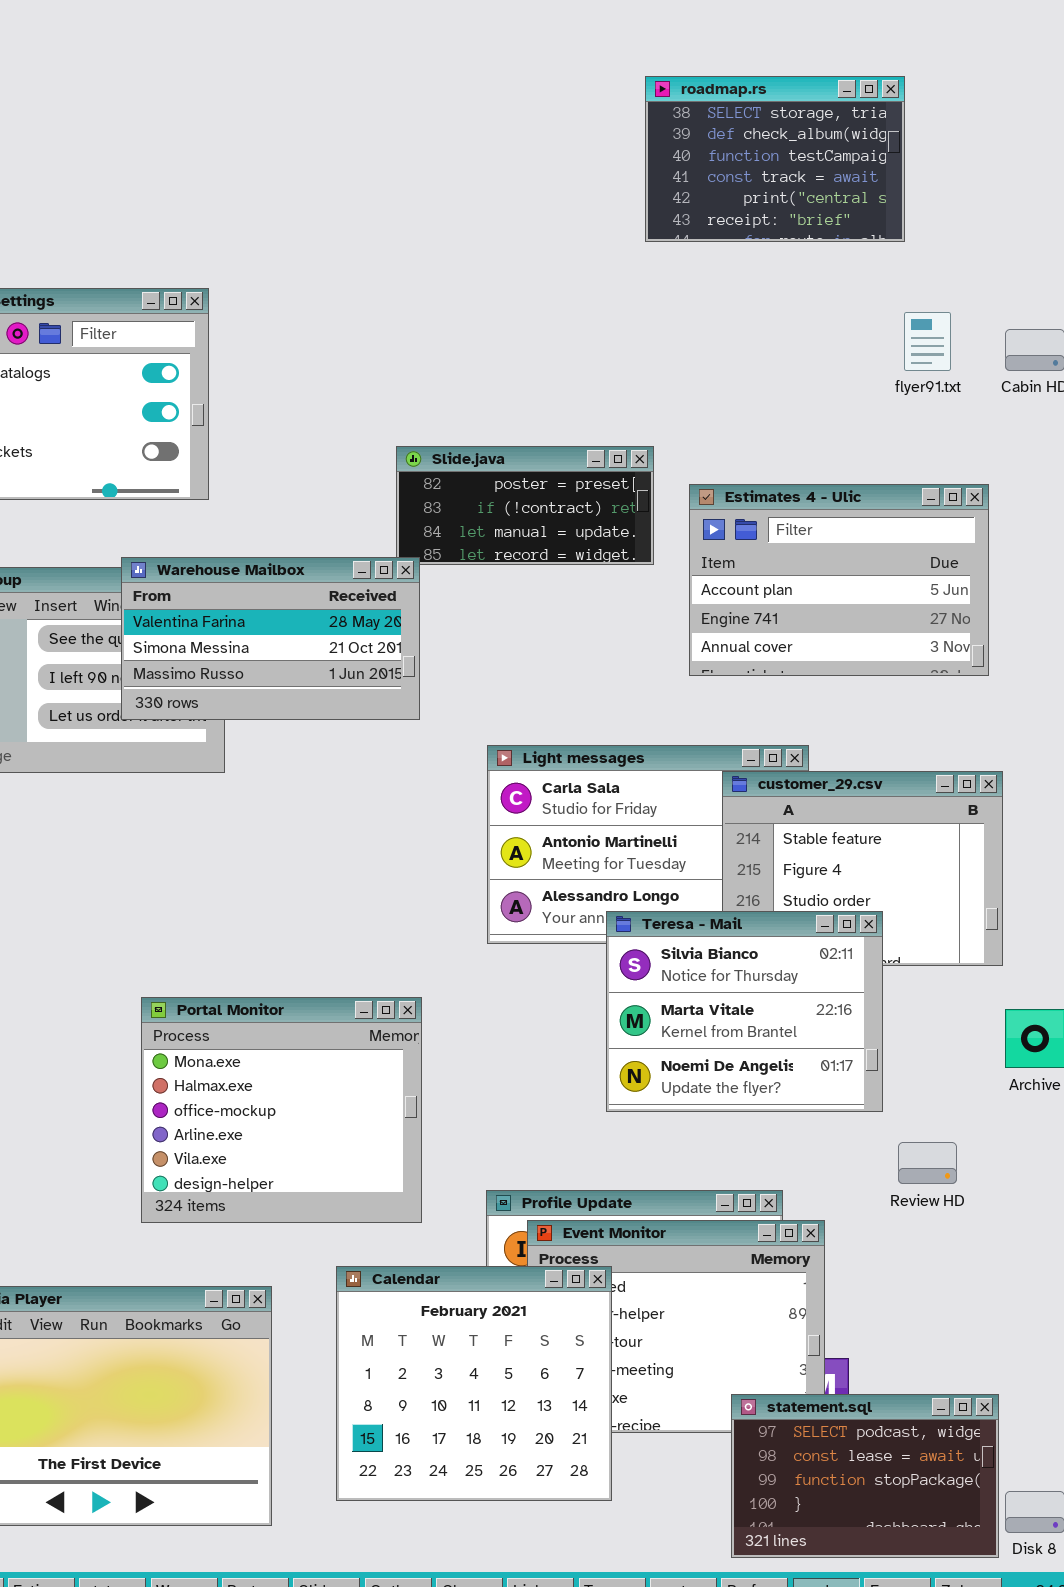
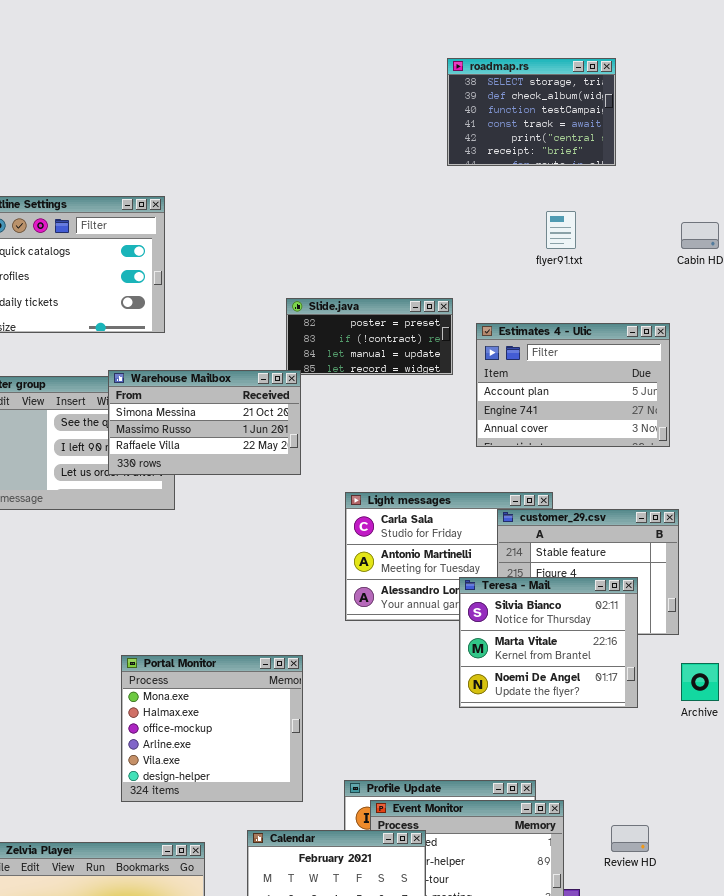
flyer91.txt: [904,312,951,371] -> [546,211,576,249], moved
Warehouse Mailbox: [121,557,420,720] -> [108,370,301,475], scrolled down 1 row
Teresa - Mail: [606,911,883,1112] -> [459,577,638,708], moved
Review HD: [898,1142,957,1184] -> [611,825,649,852], moved

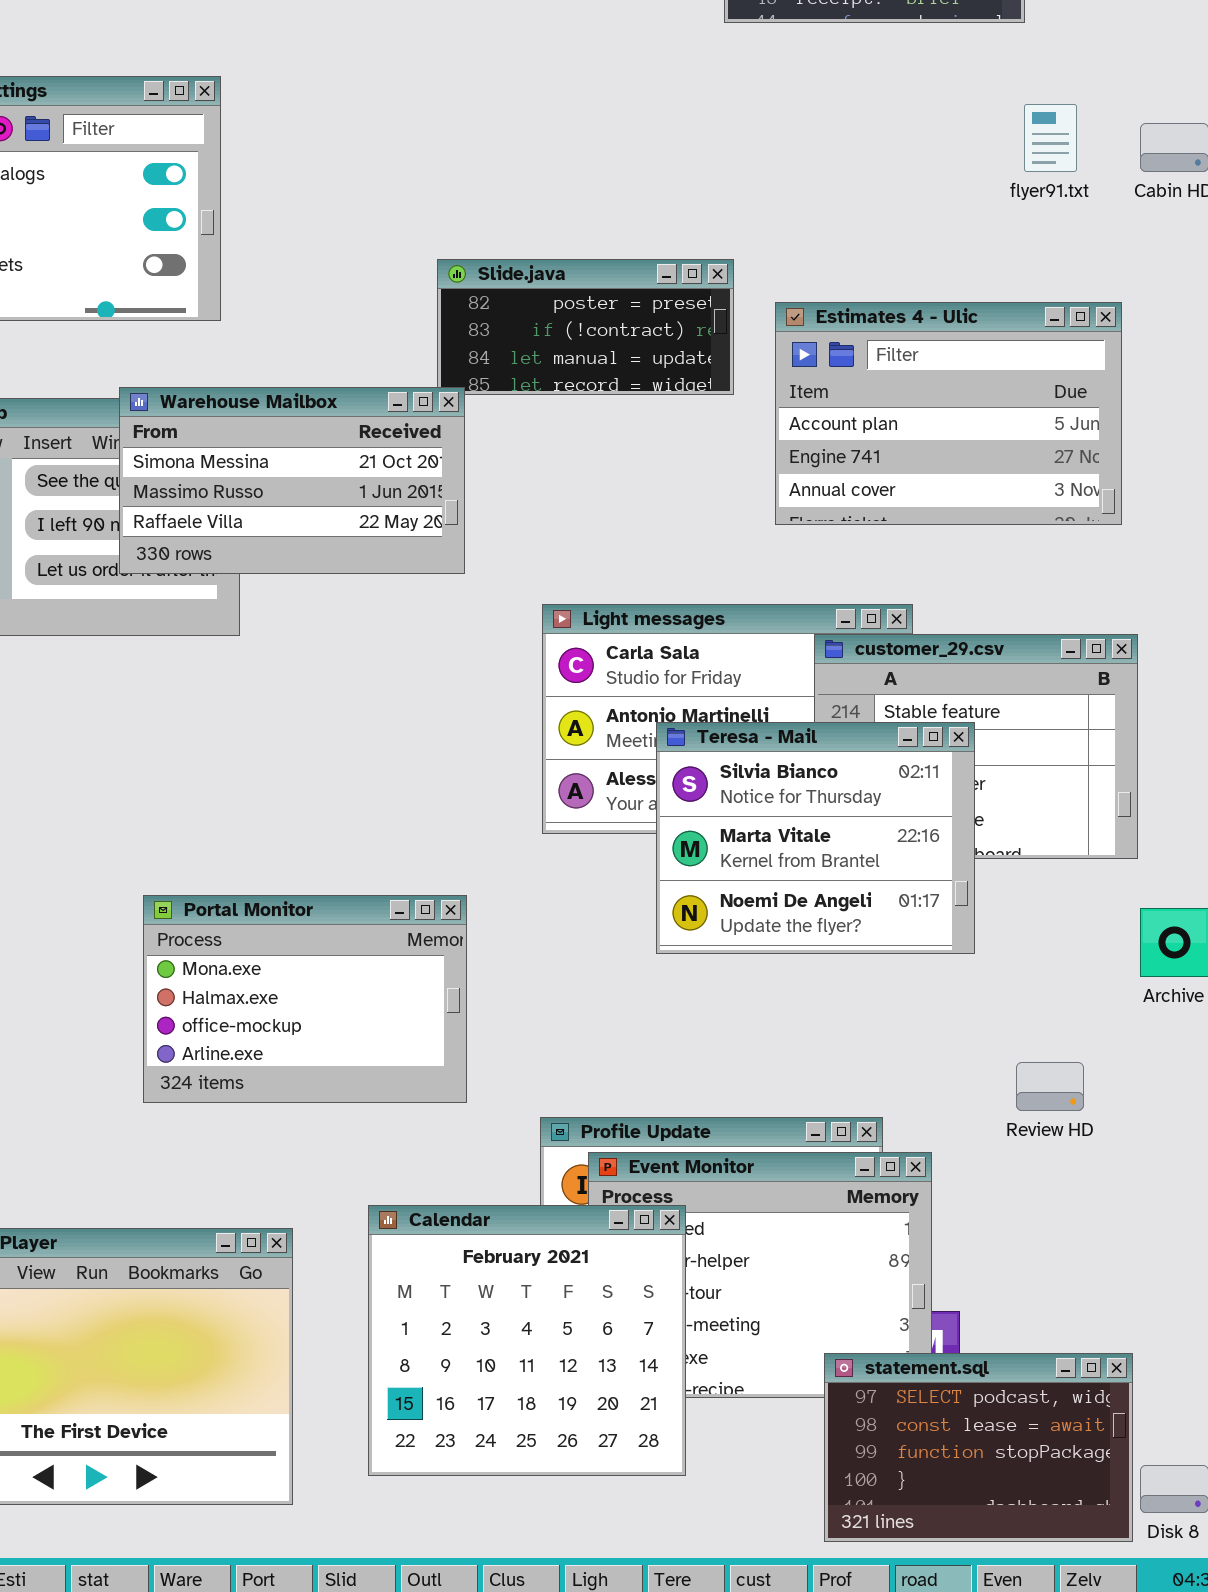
flyer91.txt: [546,211,576,249] -> [1024,104,1077,172], moved
Teresa - Mail: [459,577,638,708] -> [656,722,975,954], moved
Portal Monitor: [121,655,303,802] -> [143,895,467,1103], resized
Review HD: [611,825,649,852] -> [1016,1062,1084,1111], moved

